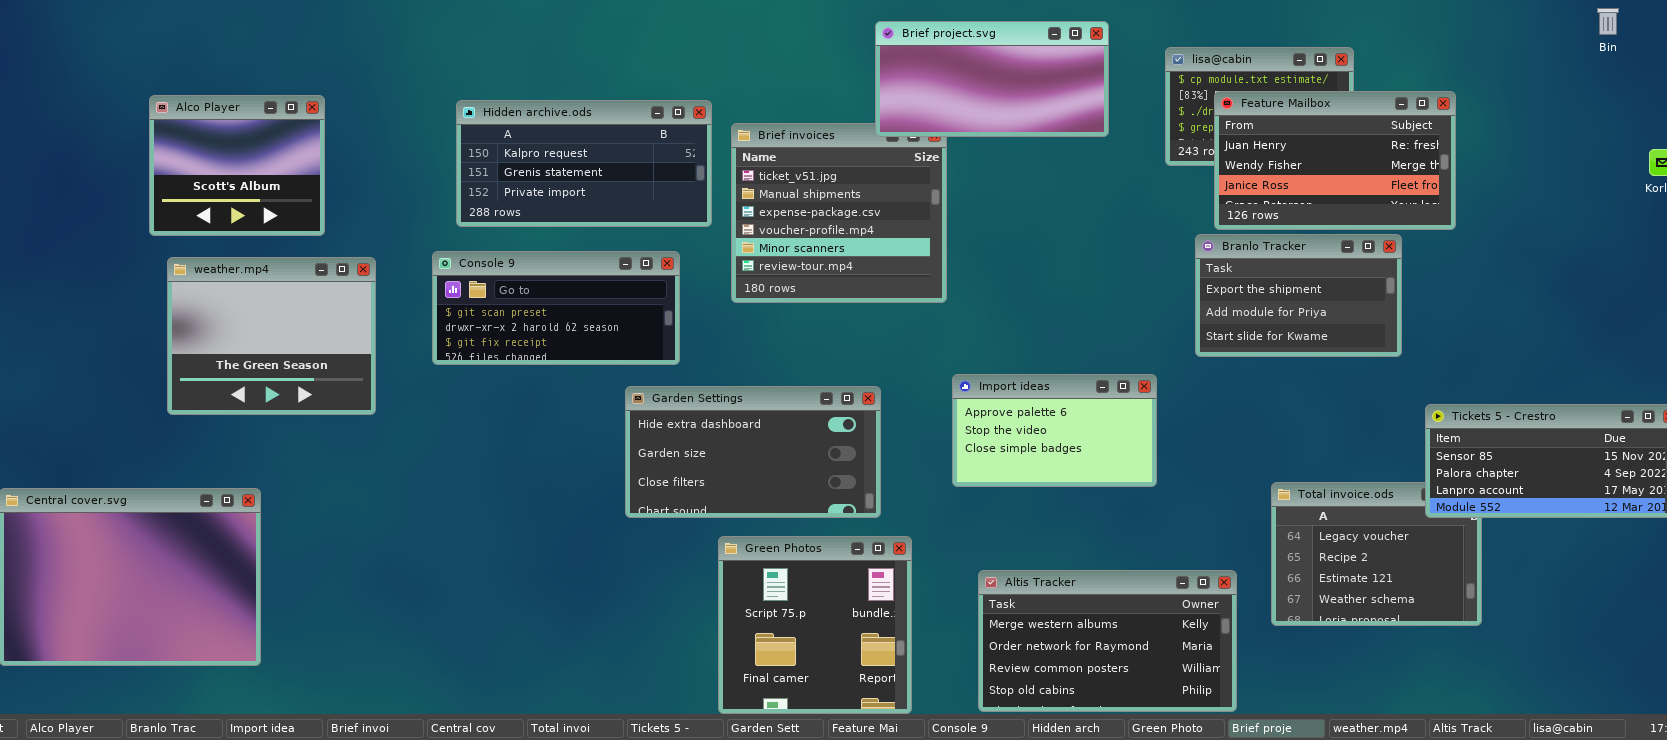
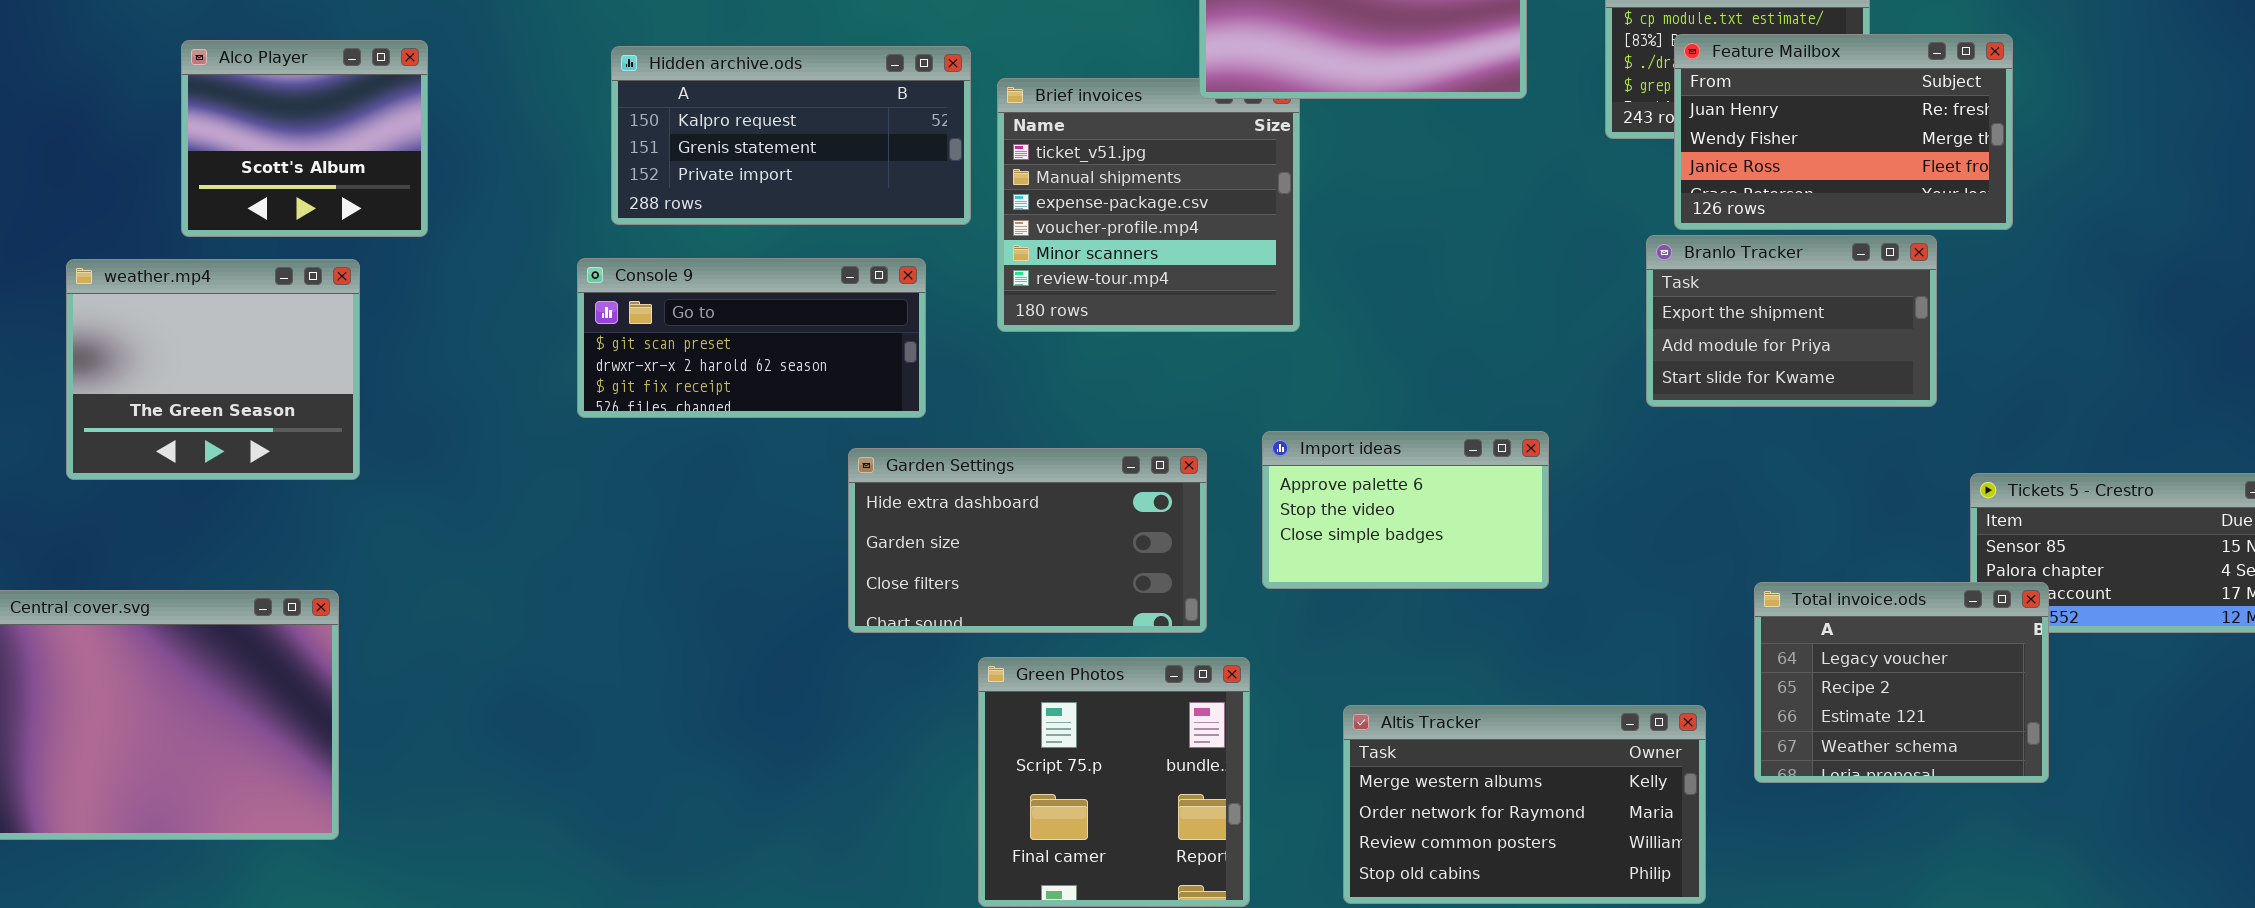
weather.mp4: [167,257,376,415] -> [66,259,360,480], moved
Import ideas: [952,374,1157,487] -> [1262,431,1549,589], moved
Total invoice.ods: [1271,482,1482,626] -> [1754,582,2049,783], raised

